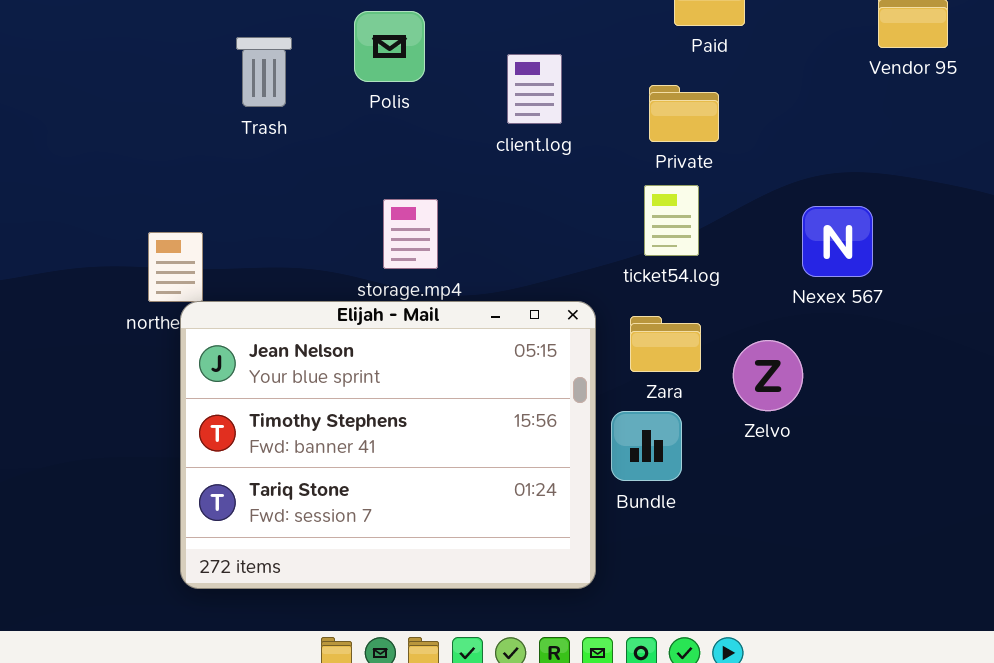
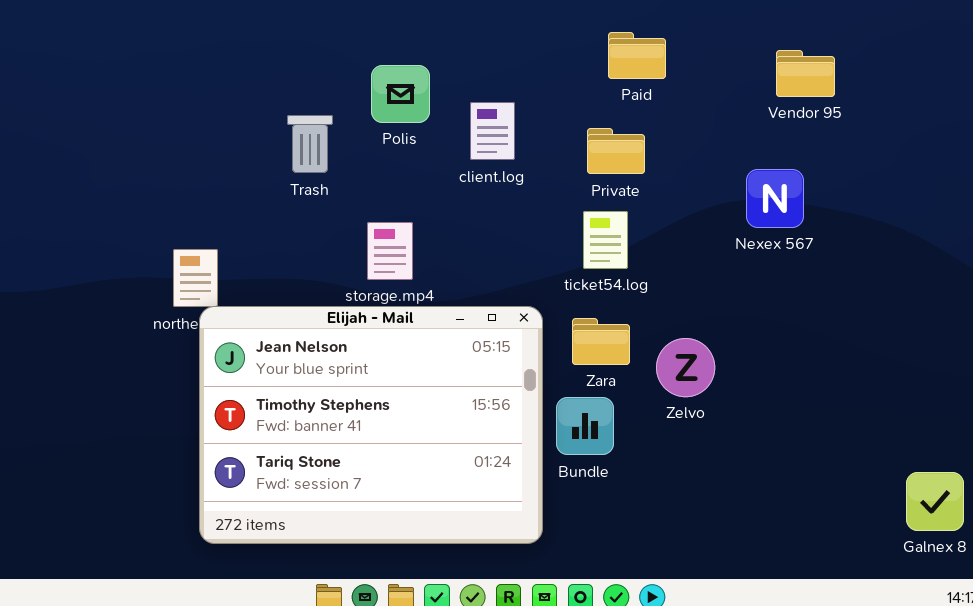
Polis: [354,11,425,82] -> [371,65,430,123], moved
Trash: [236,37,292,107] -> [287,115,333,173], moved
Nexex 567: [802,206,873,277] -> [746,169,804,228], moved

